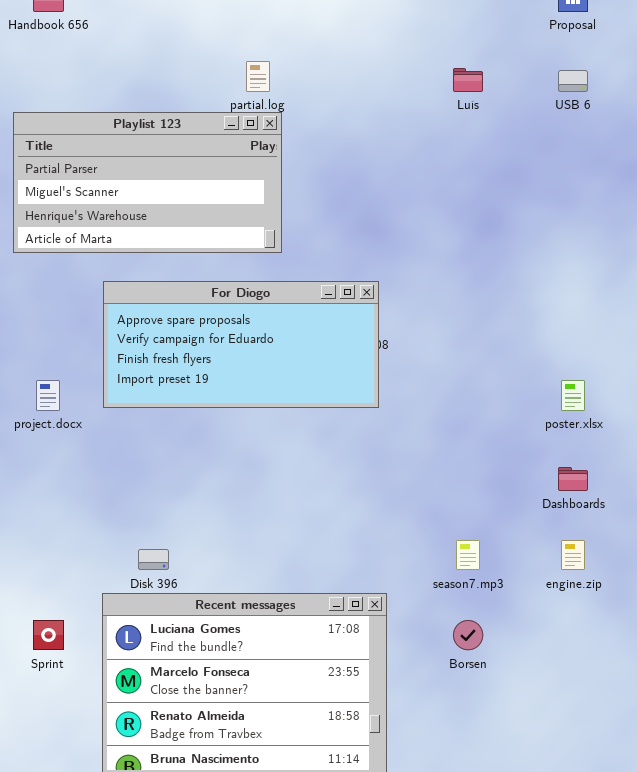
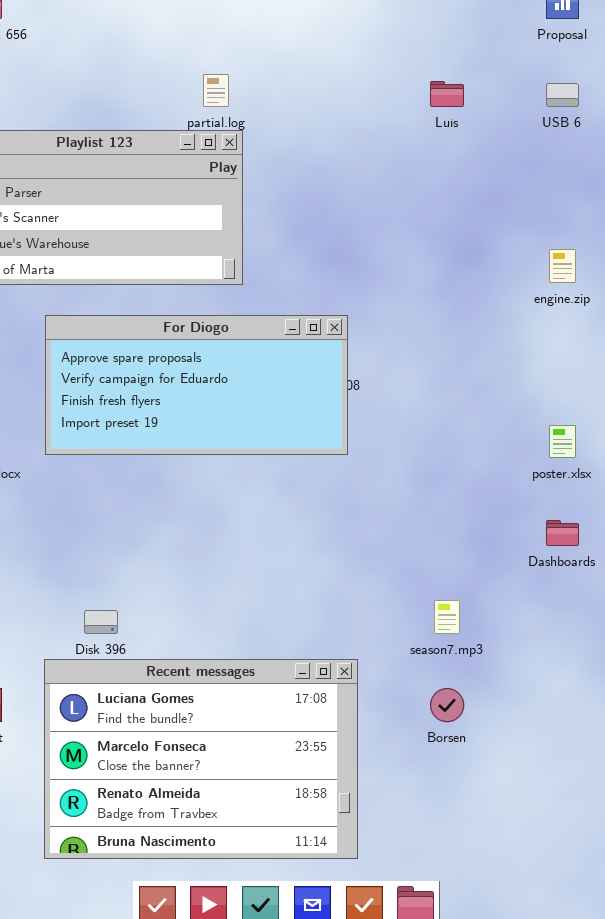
engine.zip: [561,540,585,570] -> [549,249,576,283], moved

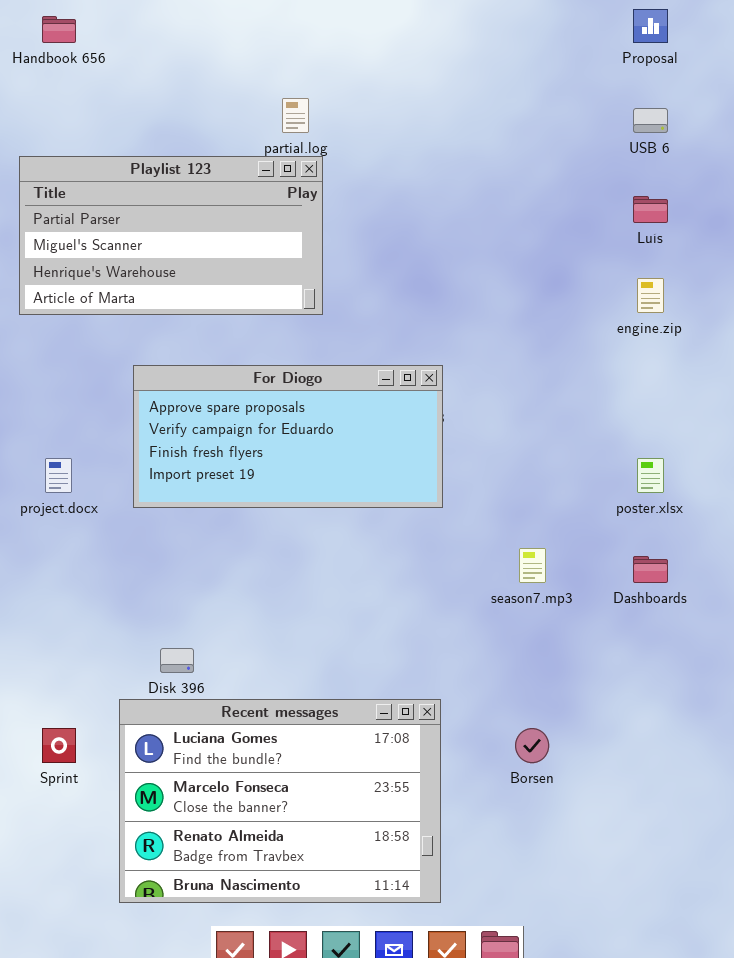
Luís: [430,81,464,107] -> [633,196,668,223], moved
For Diogo: [45,315,348,455] -> [133,365,443,508], moved
season7.mp3: [434,600,460,634] -> [519,548,546,583], moved

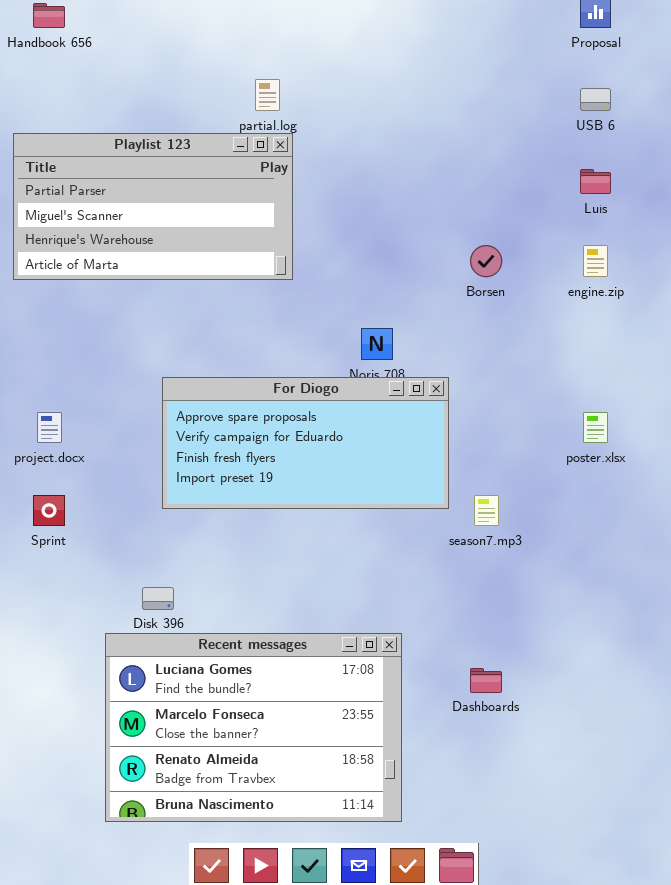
For Diogo: [133,365,443,508] -> [162,377,449,509], moved
Dashboards: [633,556,668,583] -> [470,668,502,693], moved
Sprint: [42,728,76,763] -> [33,495,65,526], moved
Borsen: [515,728,549,763] -> [470,245,502,277], moved

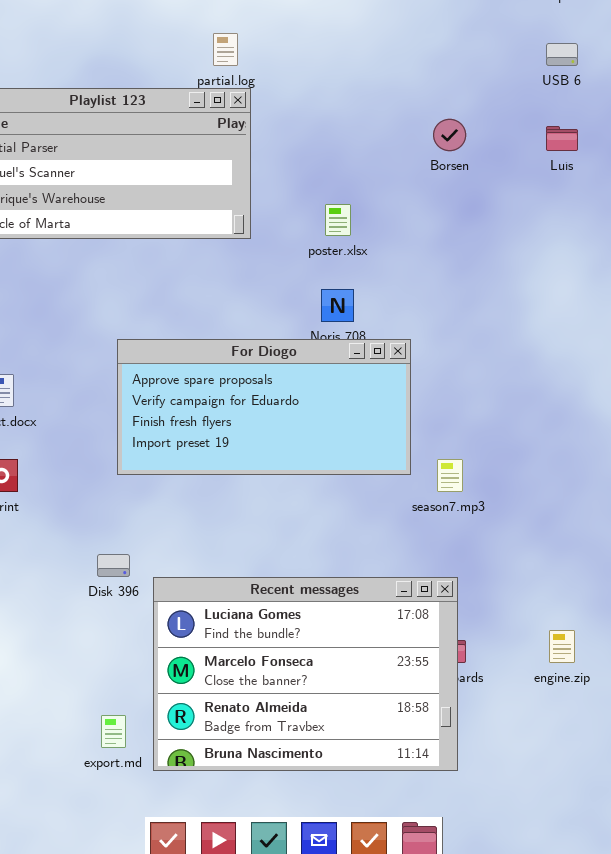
Borsen: [470,245,502,277] -> [433,119,466,151], moved
engine.zip: [583,245,608,277] -> [549,630,575,663], moved
poster.xlsx: [583,412,608,443] -> [325,204,351,236], moved
Recent messages: [105,633,402,822] -> [153,577,458,771], moved

